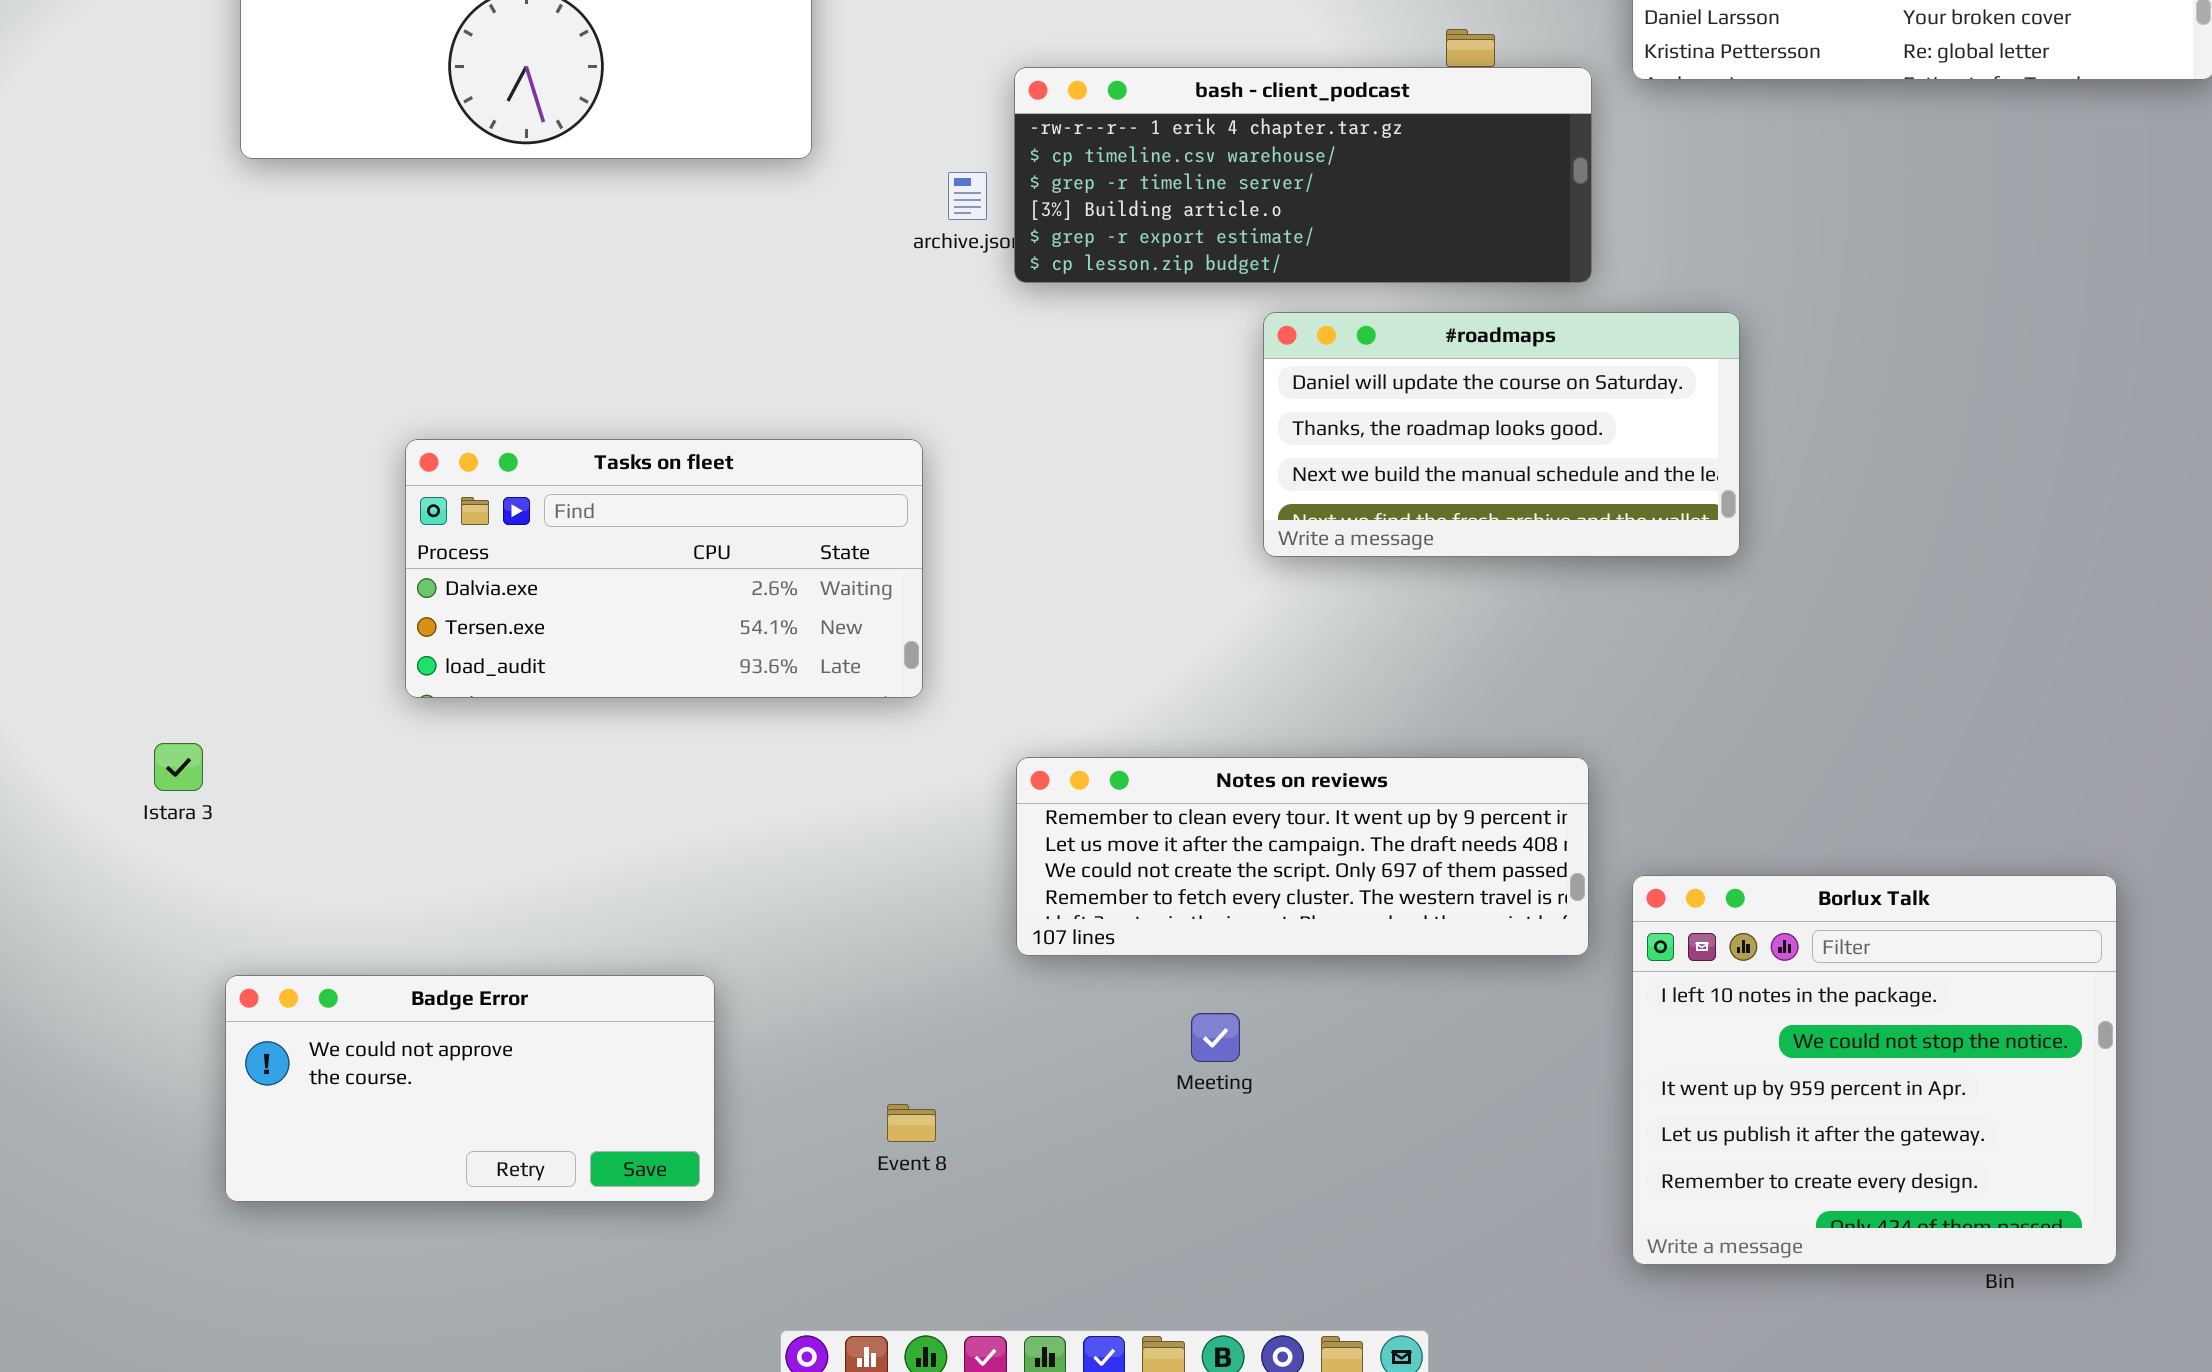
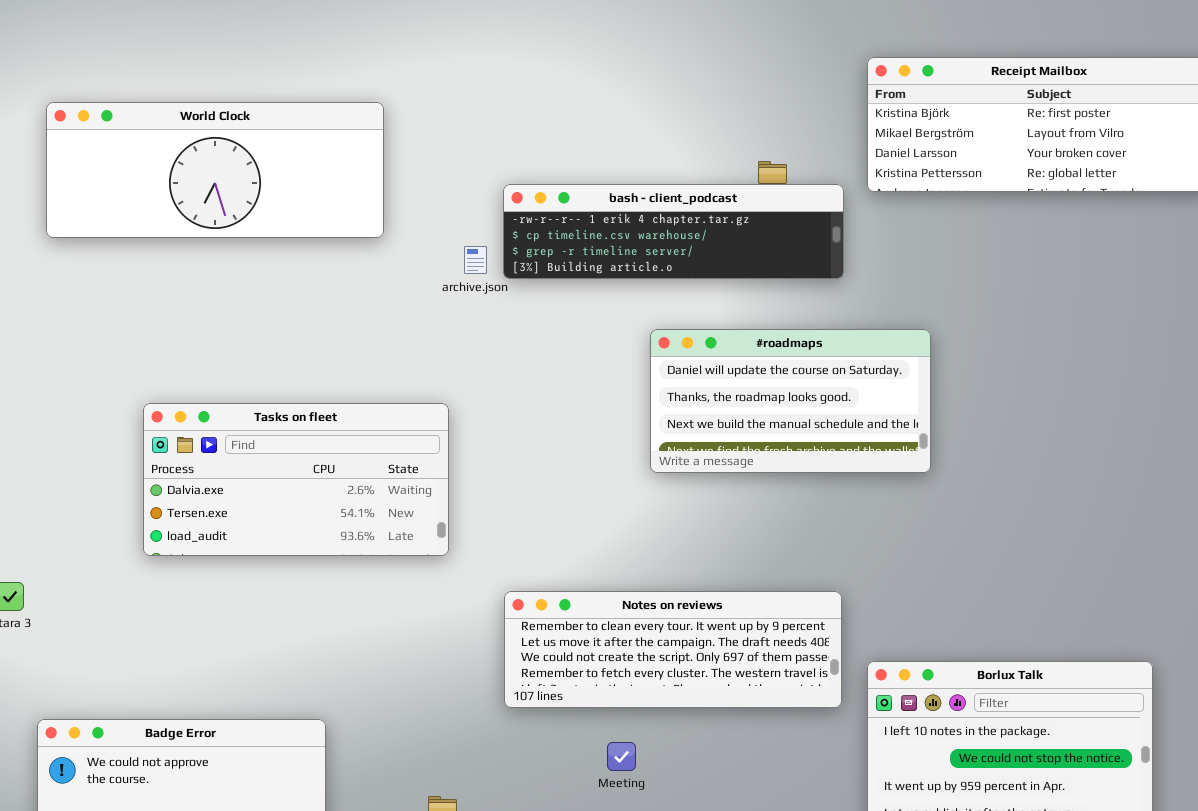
bash - client_podcast: [1014,67,1592,283] -> [503,184,844,279], resized

